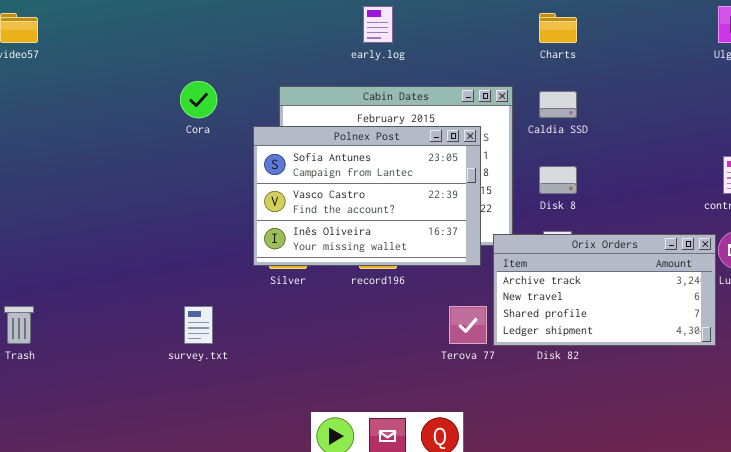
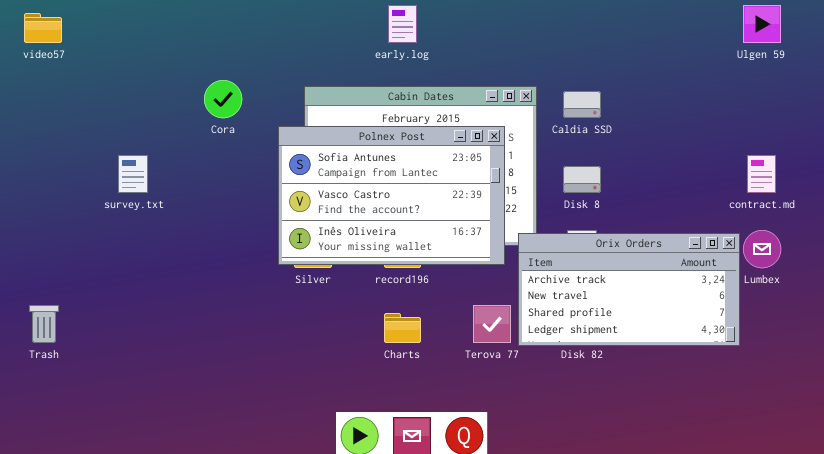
Charts: [539,13,577,43] -> [384,313,421,343], moved
survey.txt: [184,306,213,344] -> [118,155,148,193], moved

